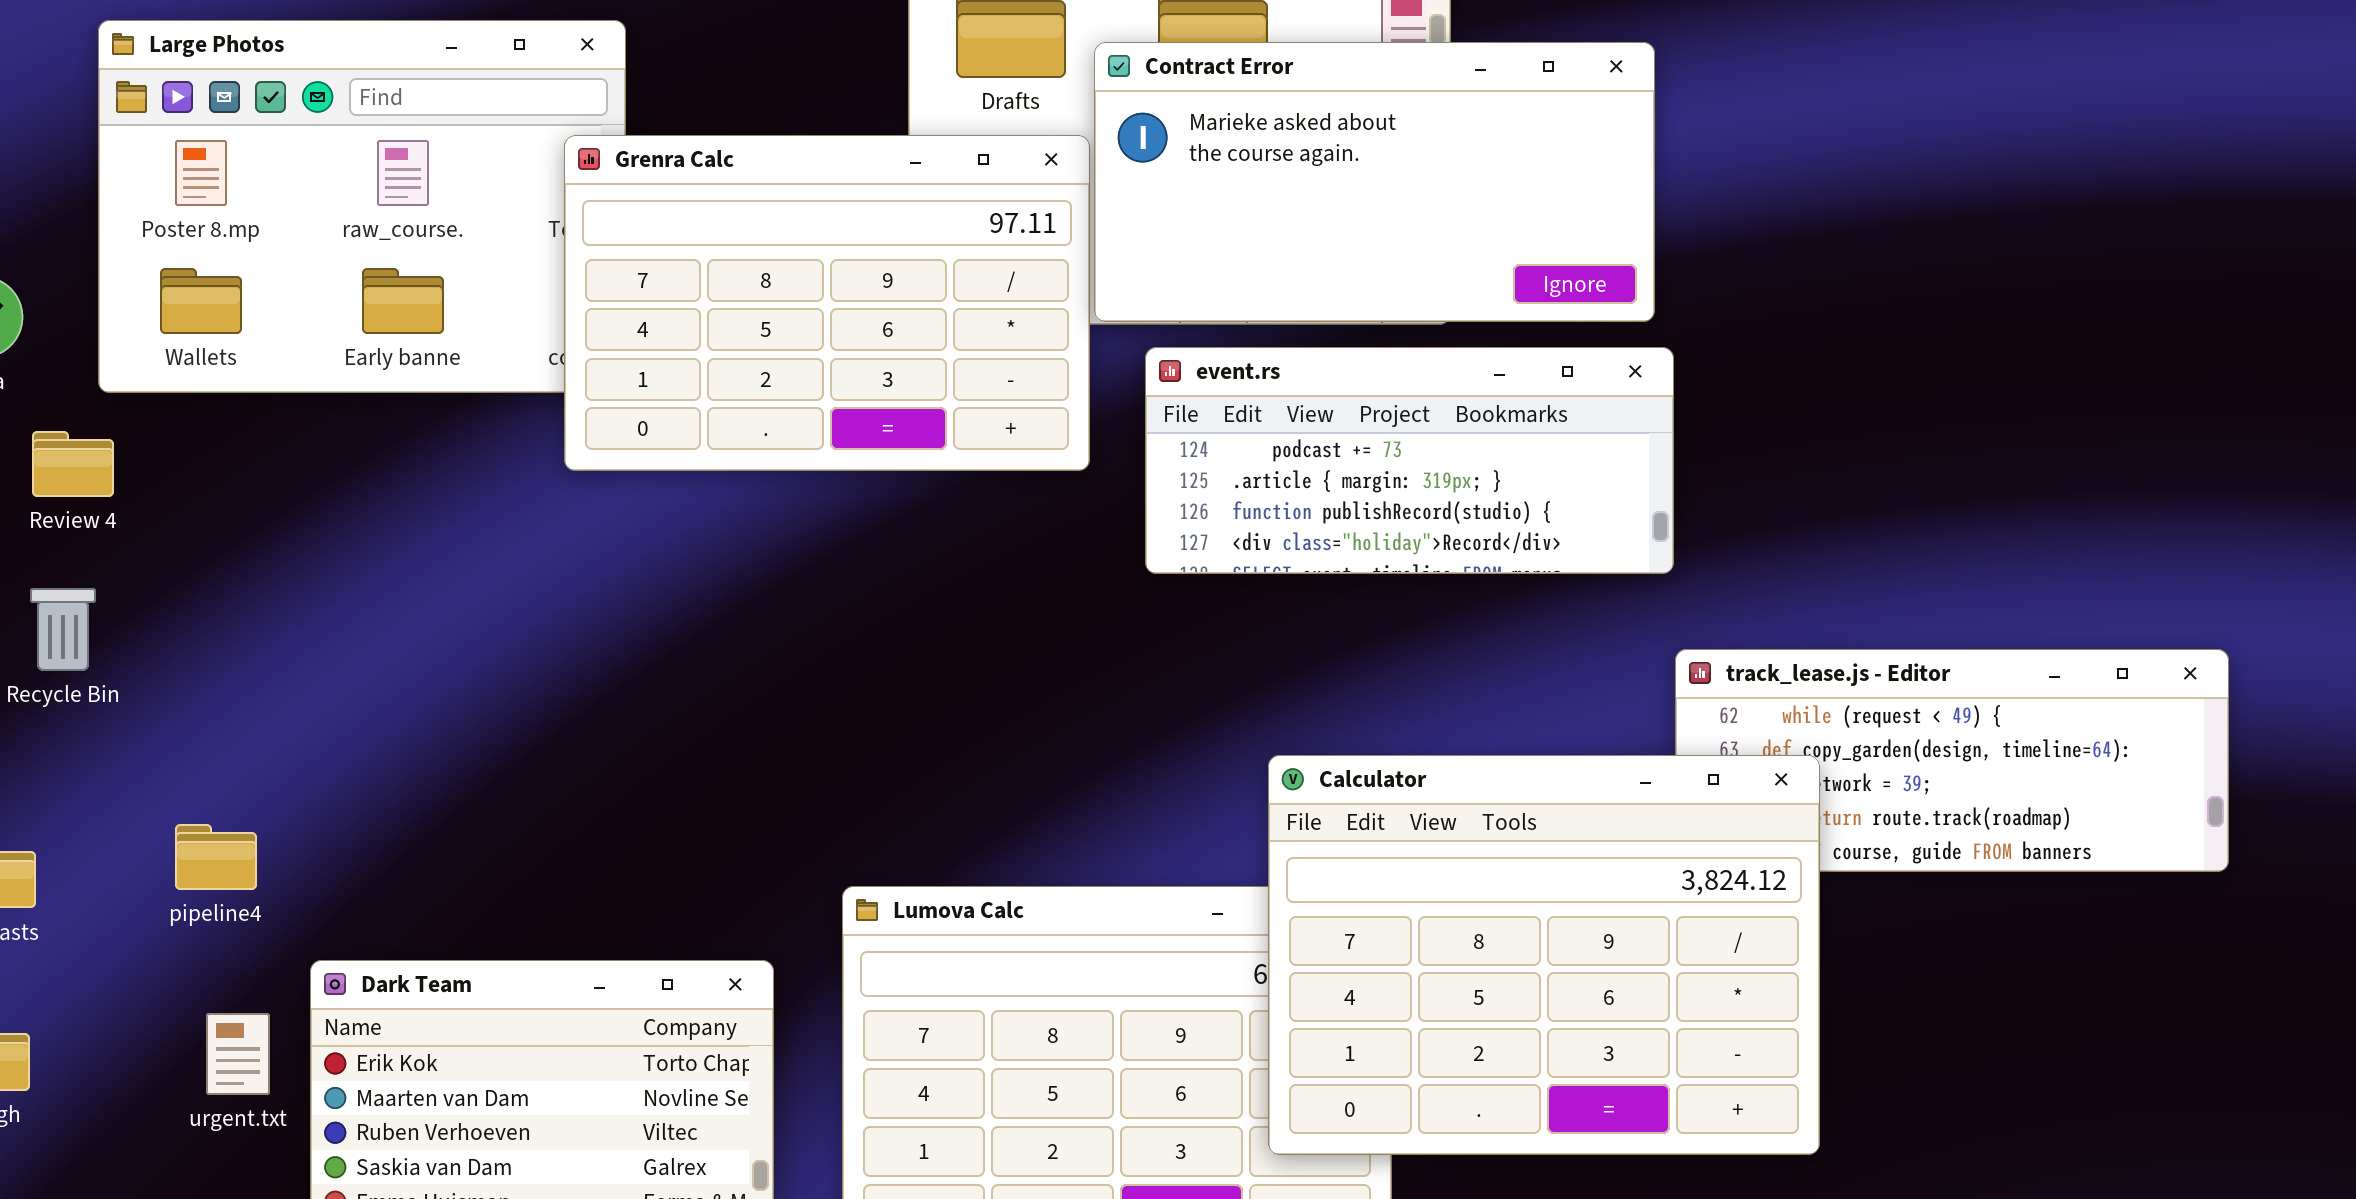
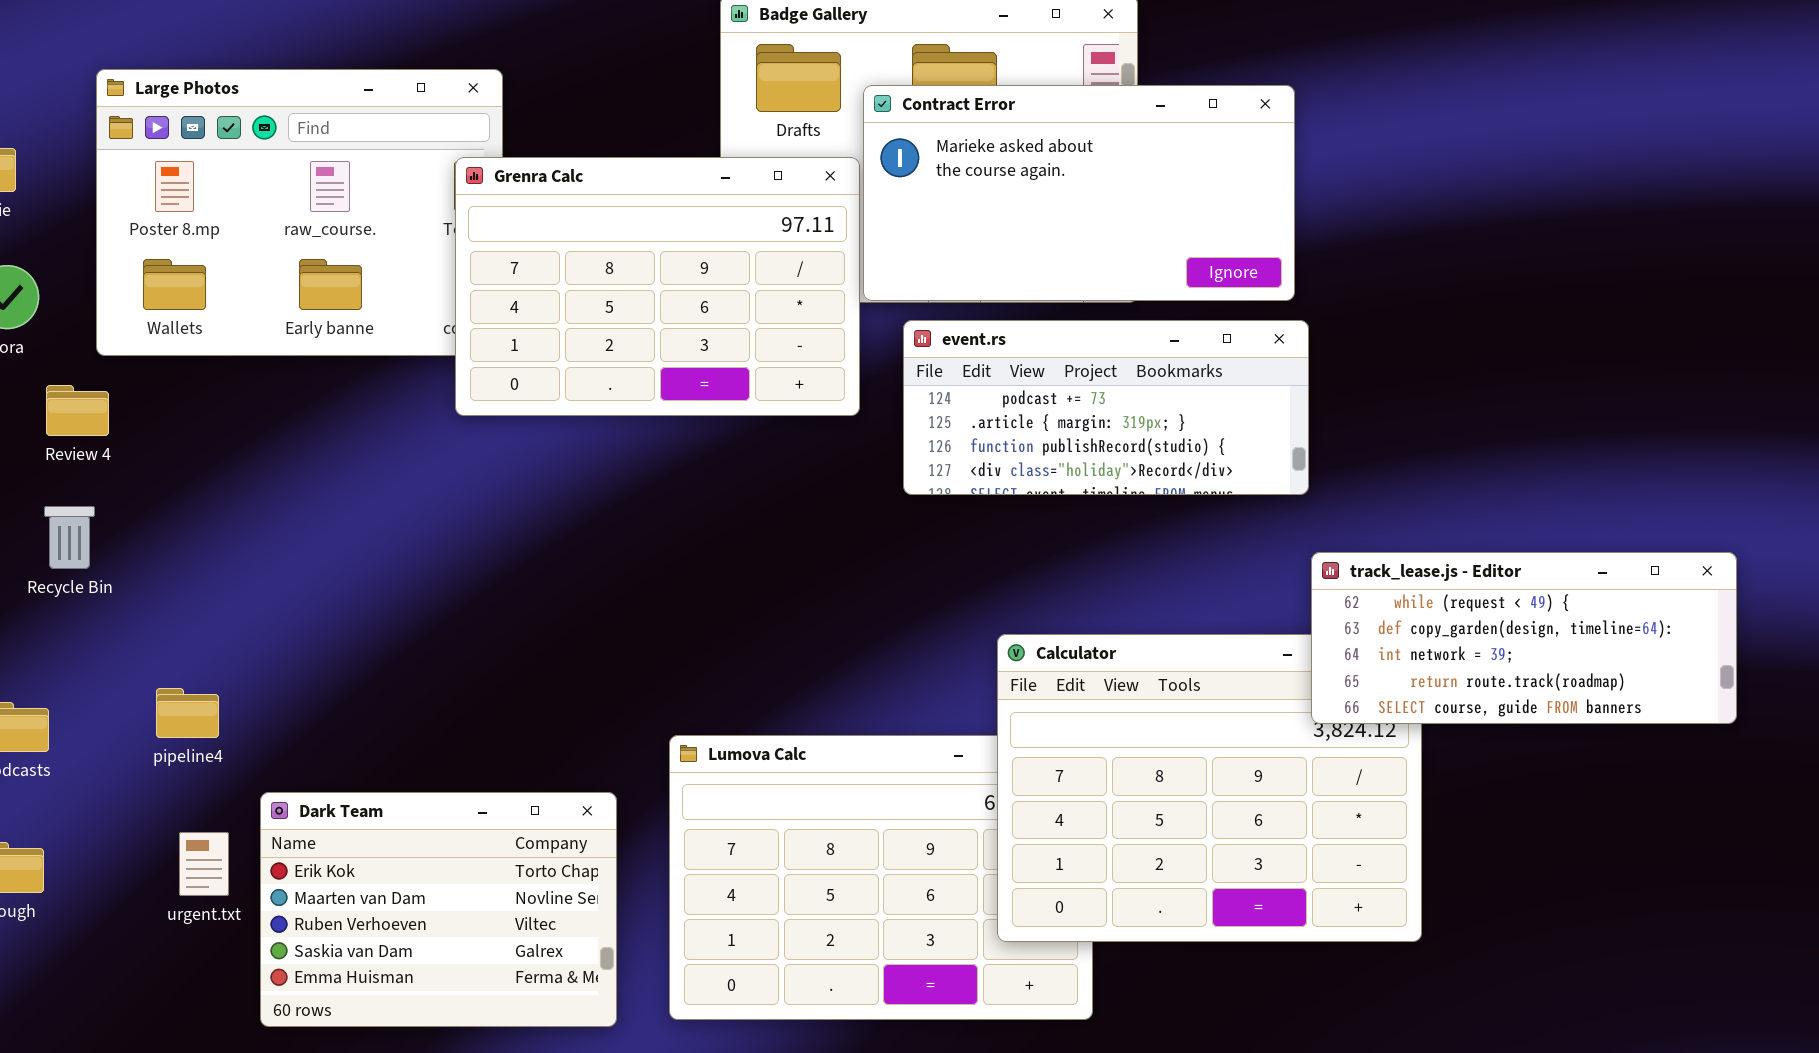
track_lease.js - Editor: [1675,649,2229,872] -> [1311,552,1737,724], raised

